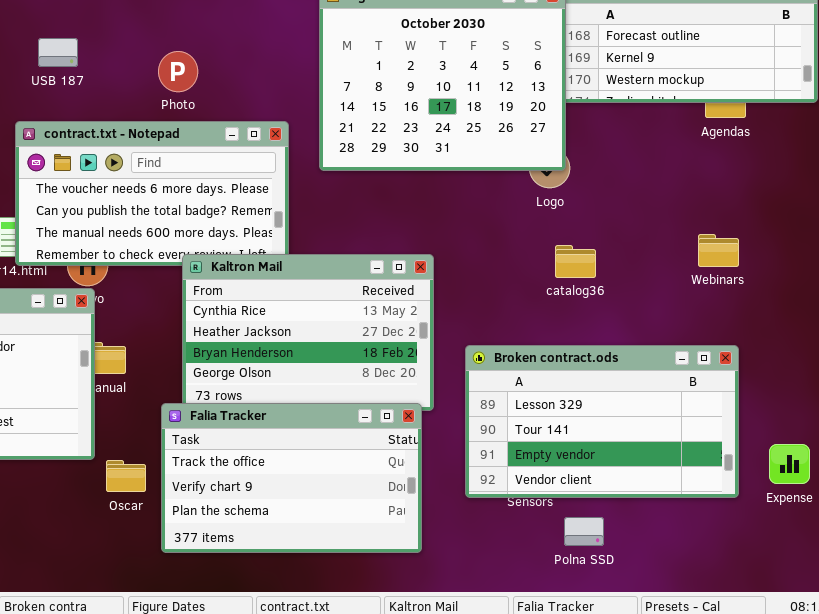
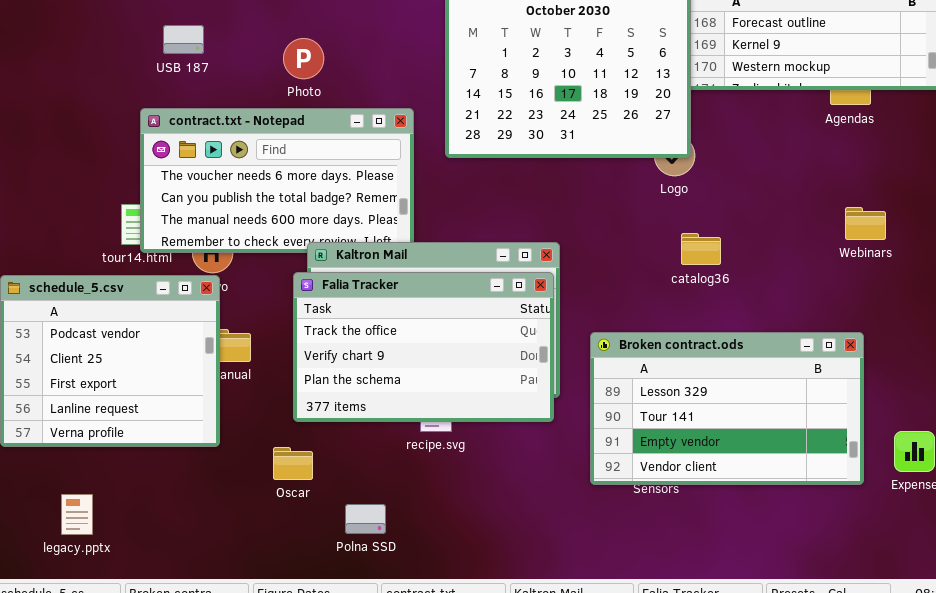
Webinars: [698,234,739,267] -> [845,207,886,240], moved
Falia Tracker: [161,403,422,553] -> [293,272,554,422], moved
Oscar: [106,460,146,492] -> [273,447,313,480], moved
Polna SSD: [564,517,604,546] -> [345,504,386,534], moved

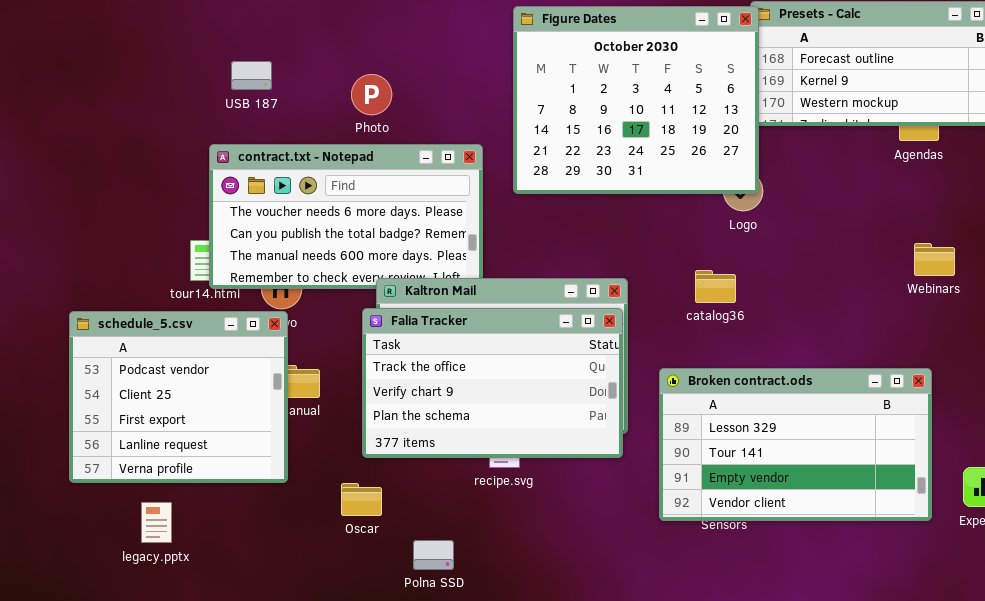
catalog36: [681,233,721,265] -> [695,270,736,303], moved
legacy.pptx: [61,494,93,535] -> [141,502,172,543], moved

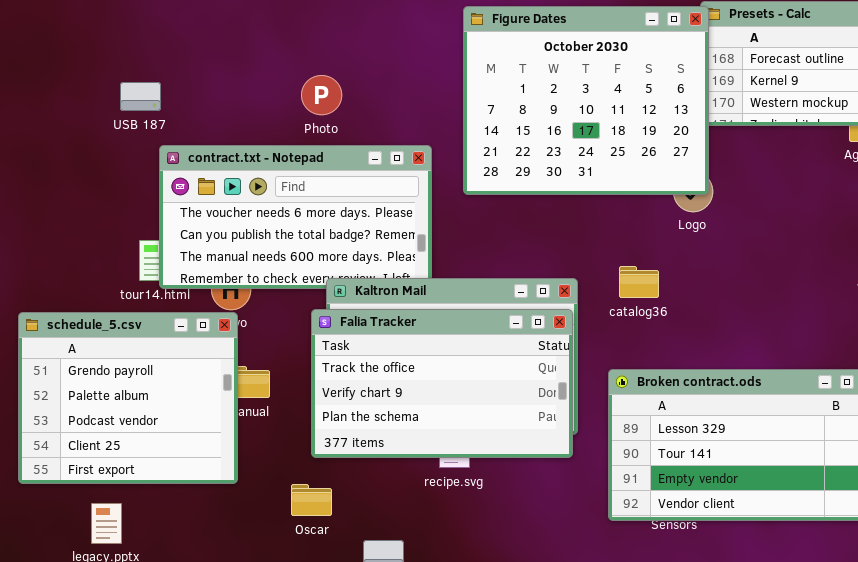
USB 187: [231,61,272,90] -> [120,82,161,111], moved
catalog36: [695,270,736,303] -> [619,266,659,298], moved
schedule_5.csv: [69,311,288,483] -> [18,312,238,484], scrolled up 2 rows

